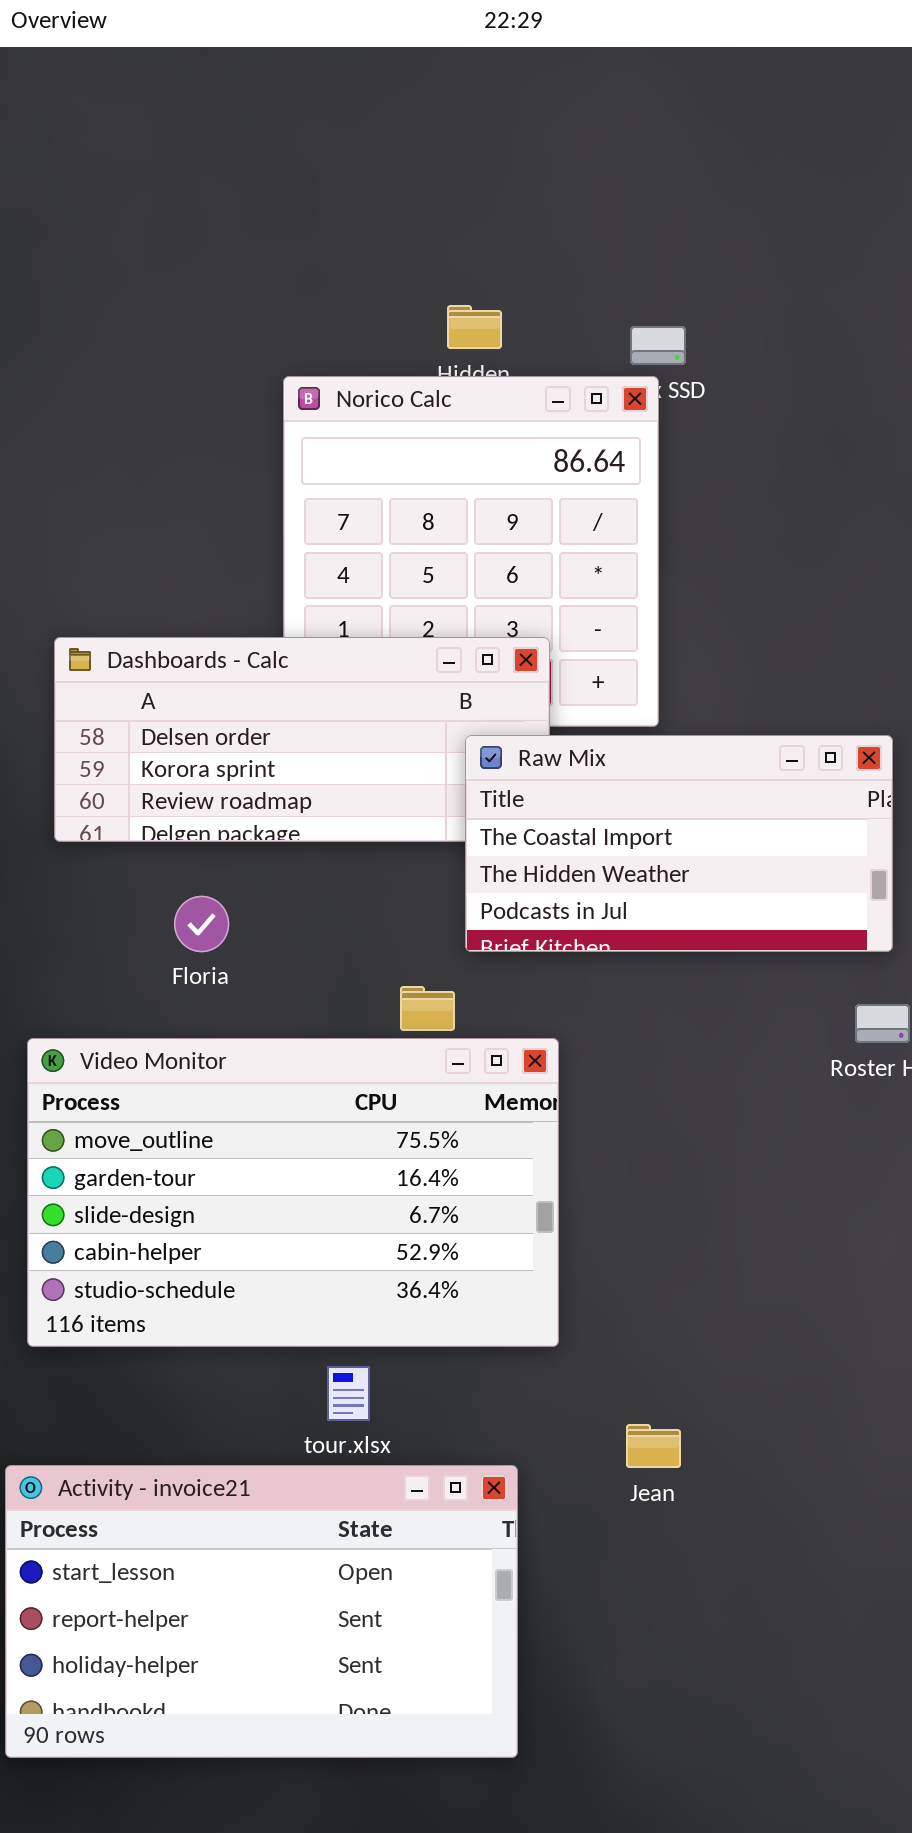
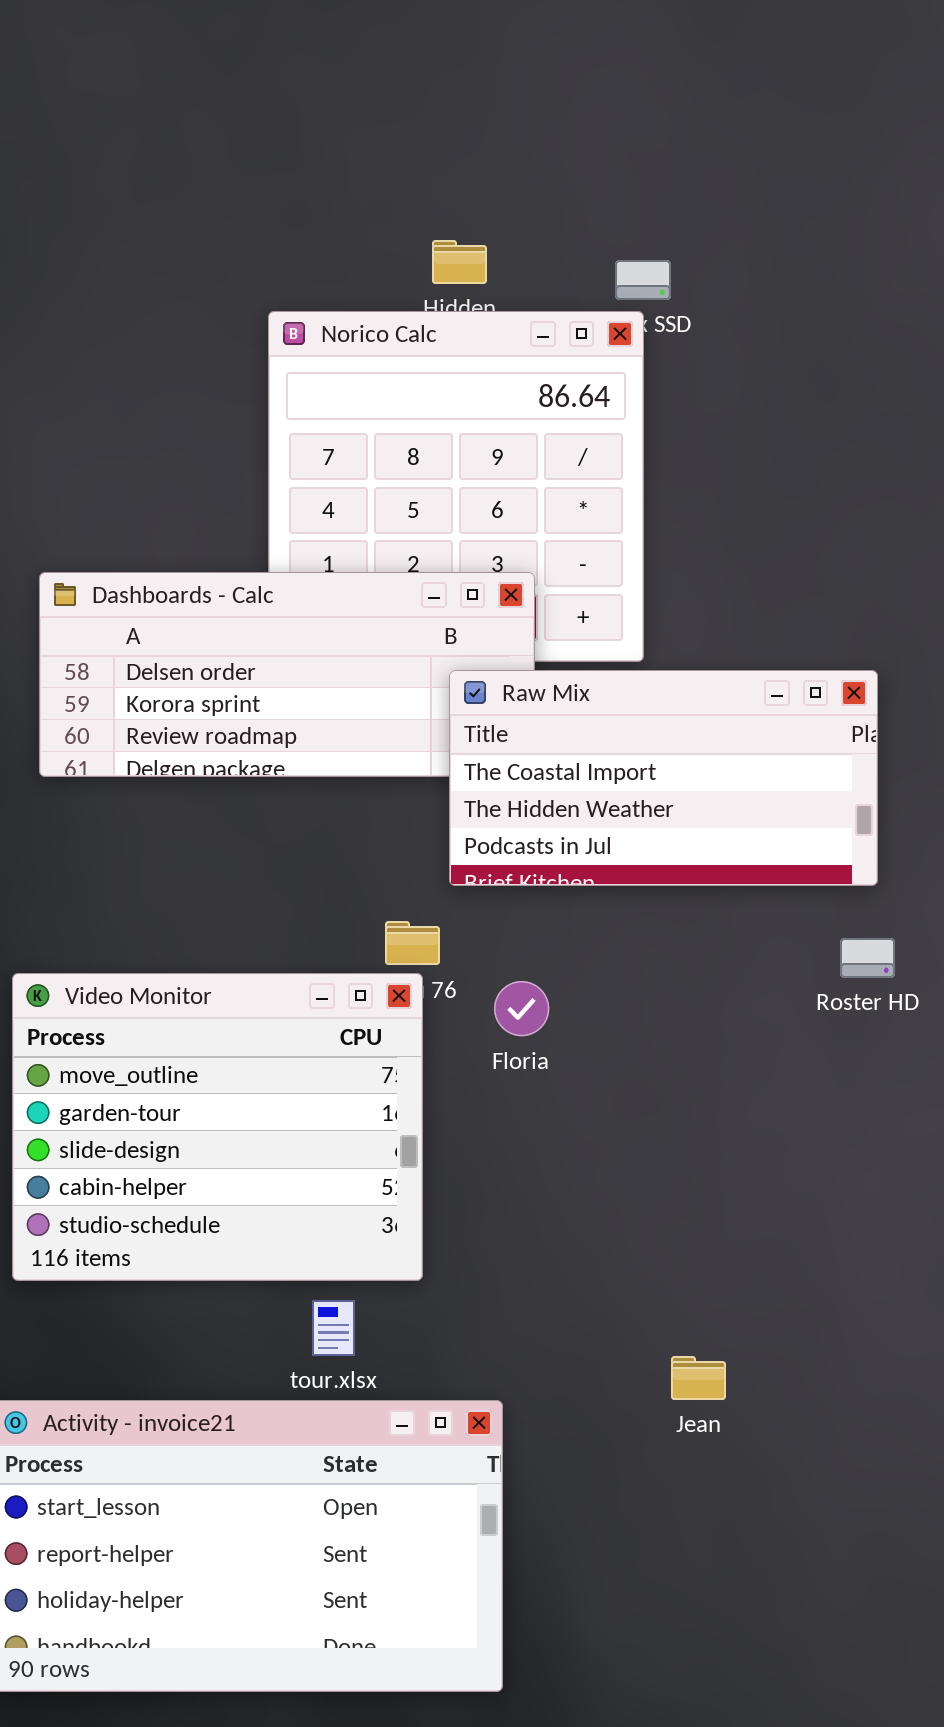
Floria: [174,896,229,952] -> [494,981,549,1036], moved
Video Monitor: [27,1038,559,1347] -> [12,973,423,1281], resized
Jean: [626,1424,681,1468] -> [671,1356,726,1400], moved

